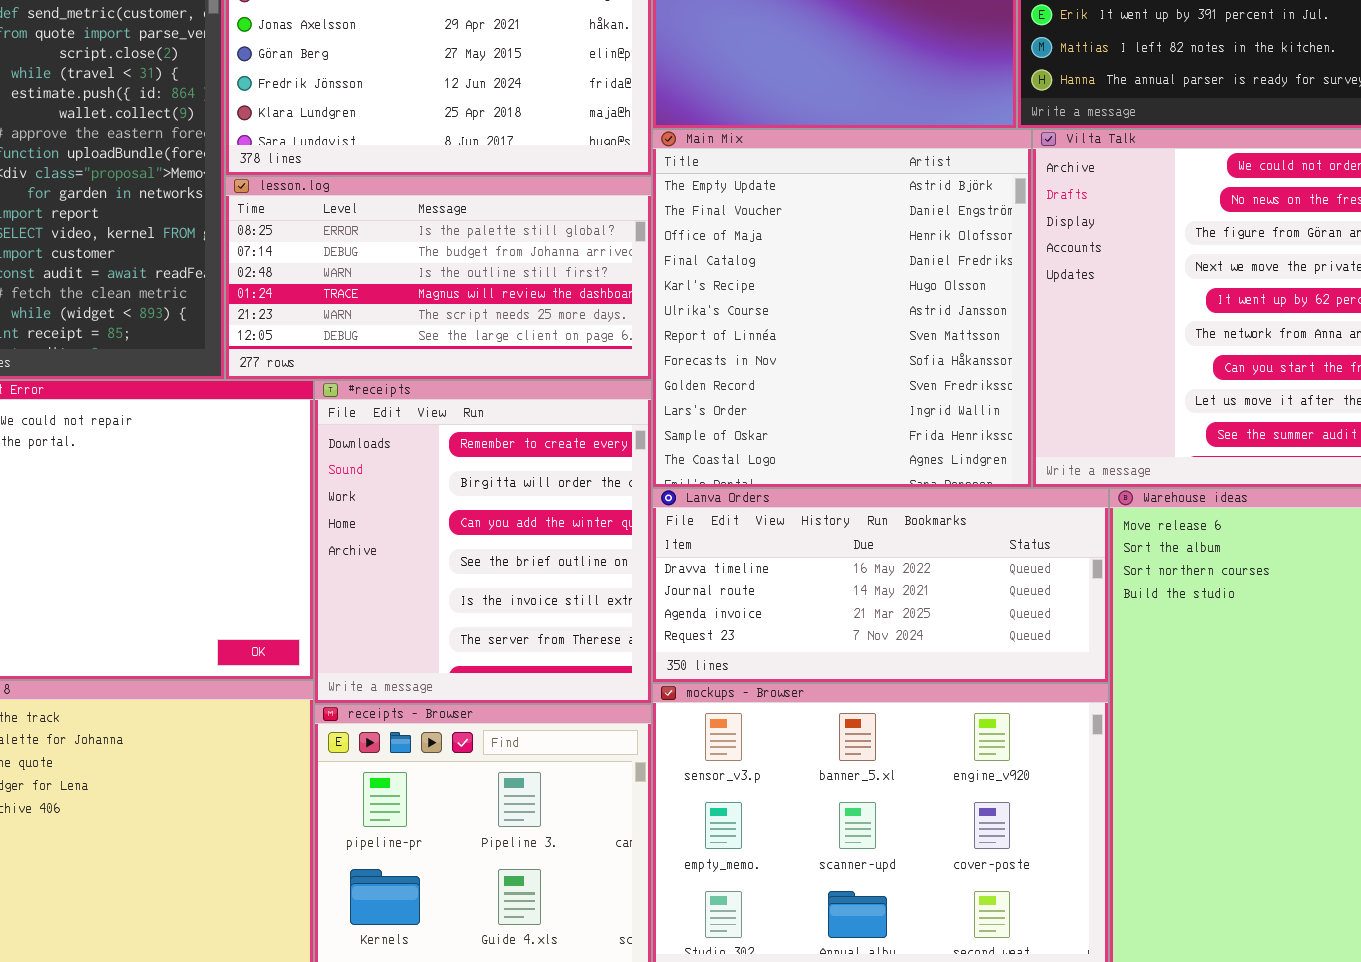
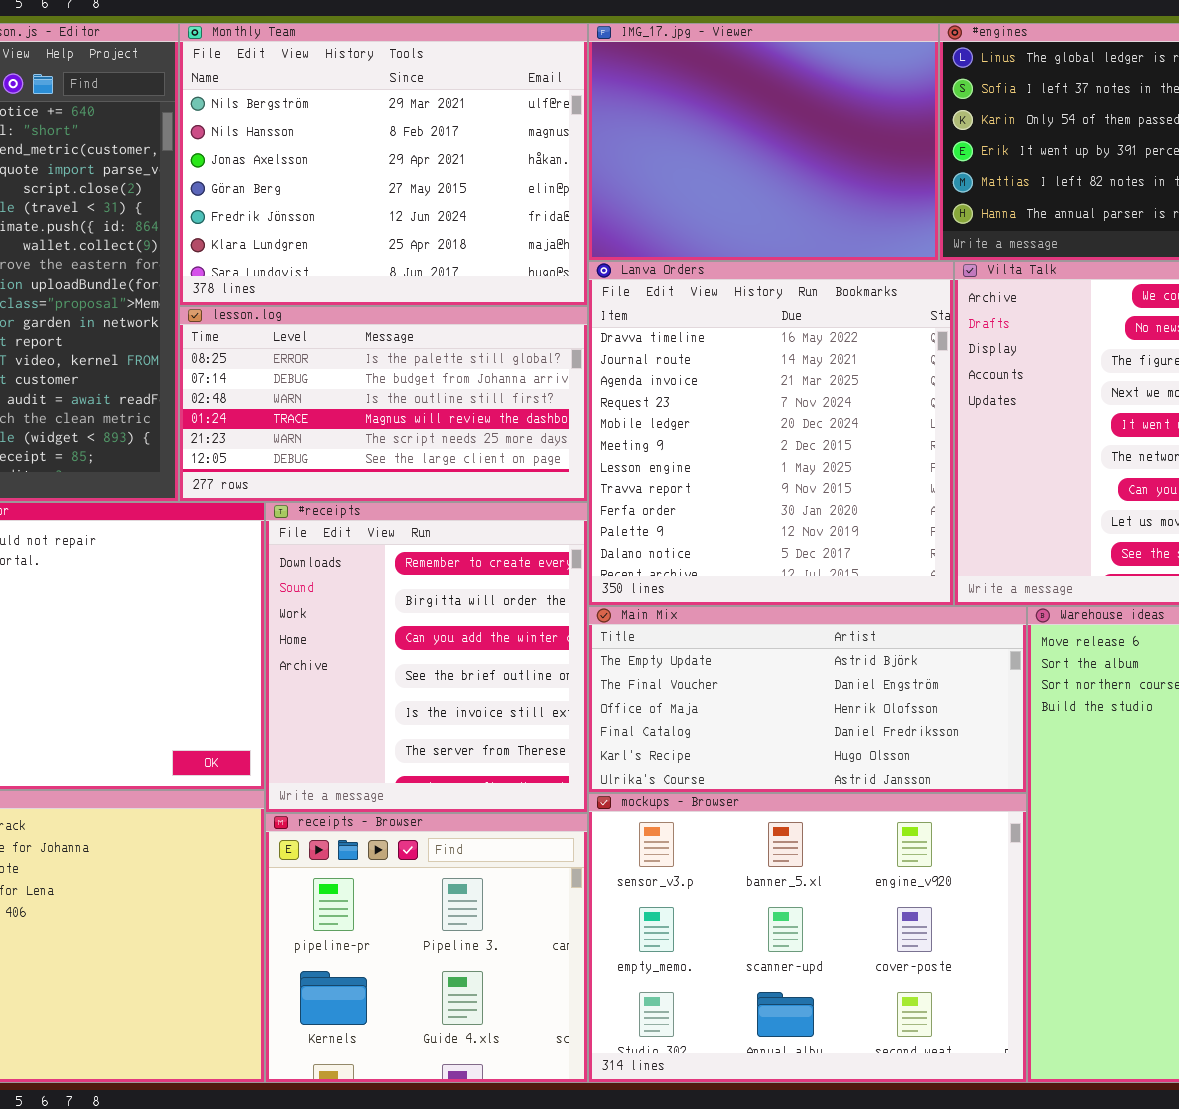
Main Mix: [652,129,1032,488] -> [588,606,1027,793], moved, resized
Lanva Orders: [652,488,1109,683] -> [588,261,954,606], moved, resized

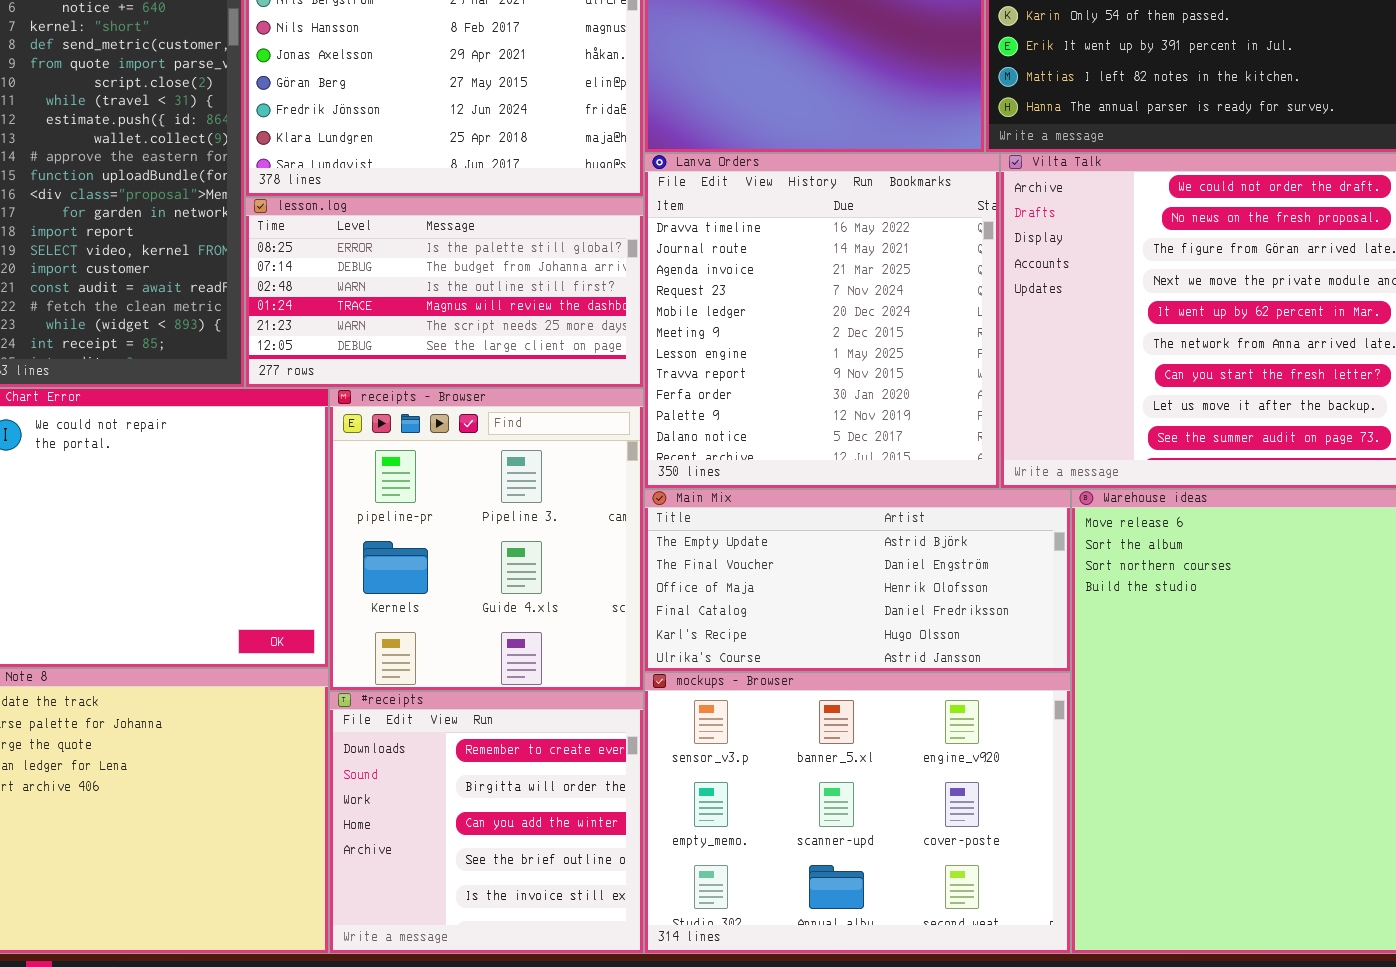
#receipts: [265,502,588,813] -> [329,691,644,954], moved, resized
receipts - Browser: [265,813,588,1083] -> [329,388,644,691], moved, resized

